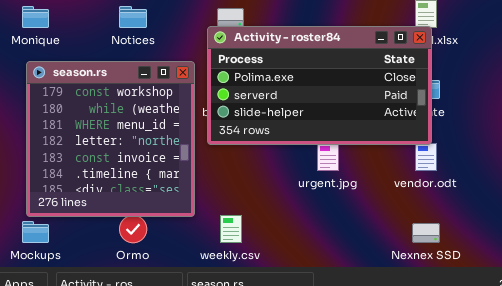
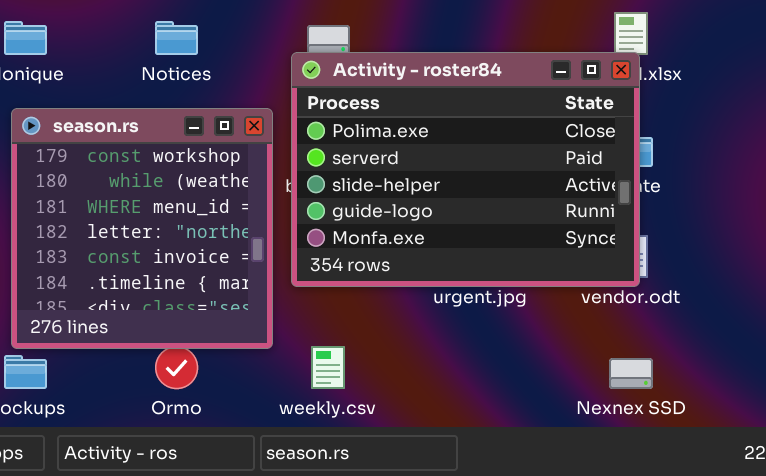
Activity - roster84: [207,26,432,145] -> [291,52,640,287], resized

